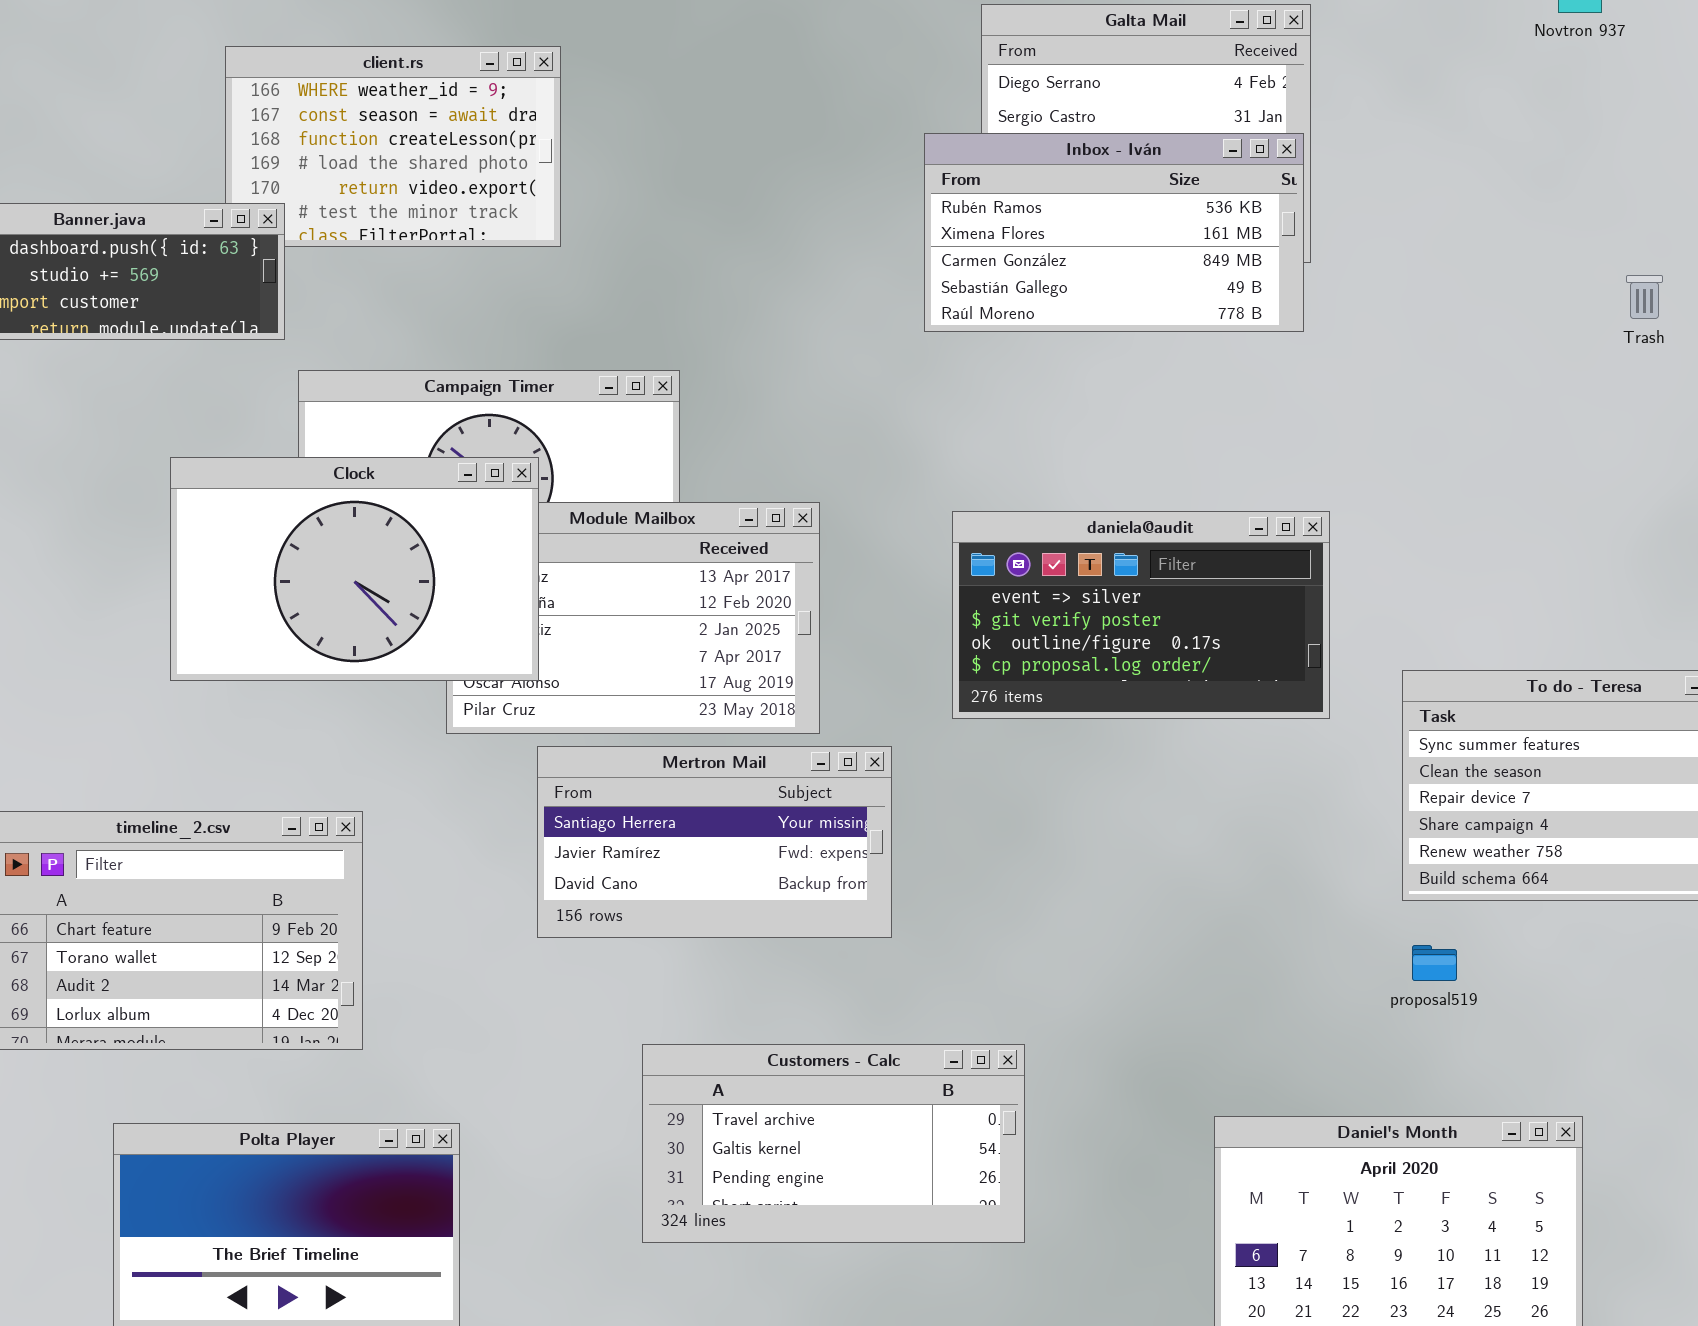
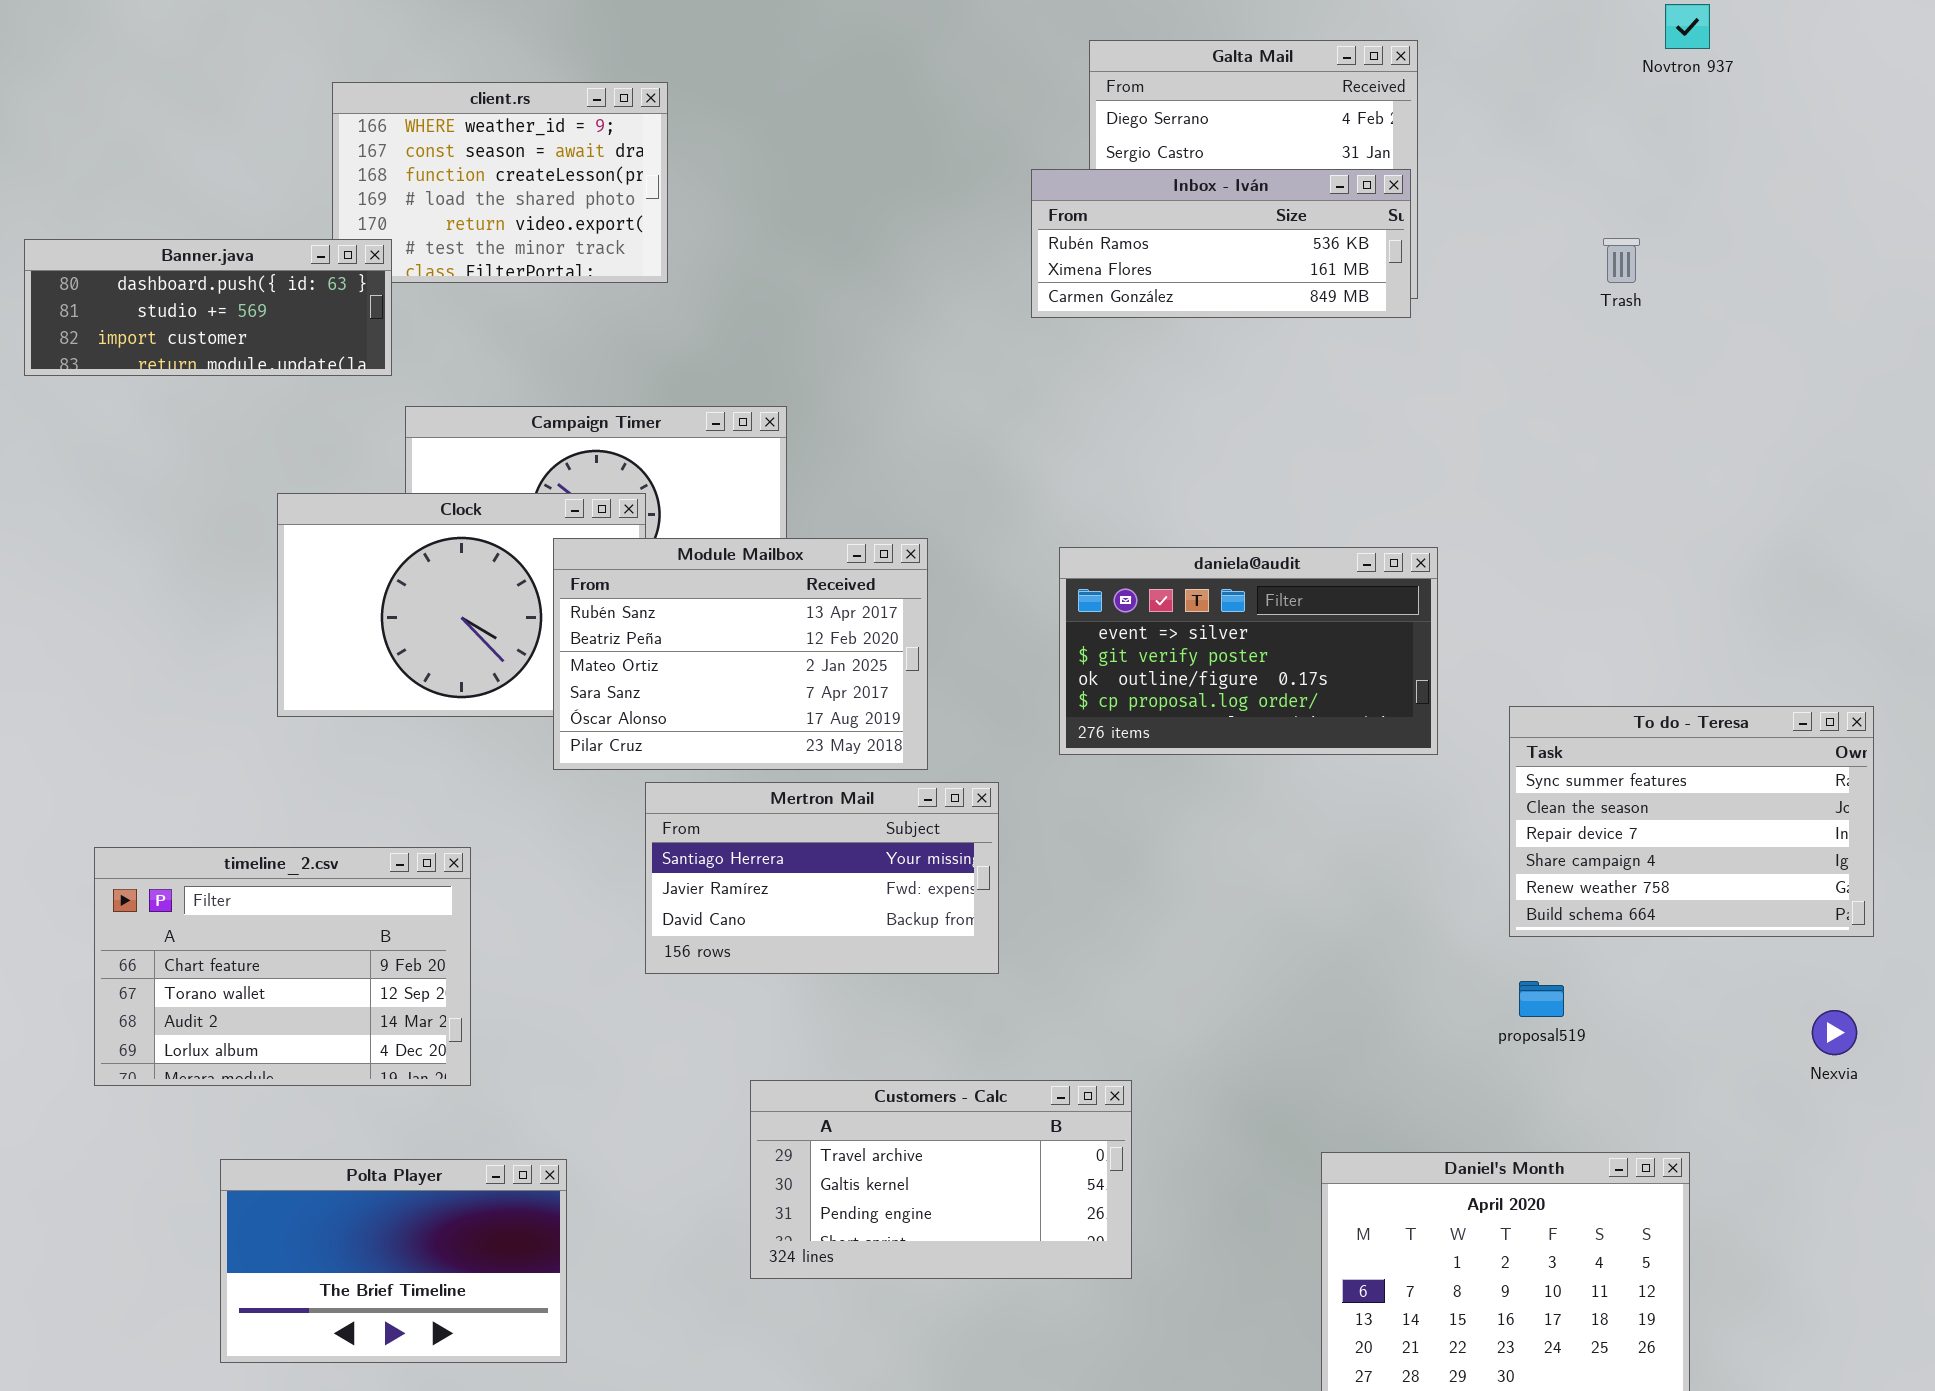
Inbox - Iván: [924,133,1304,332] -> [1031,169,1411,318], resized
Trash: [1626,275,1663,319] -> [1603,238,1640,283], moved
Module Mailbox: [446,502,820,734] -> [553,538,928,770], raised

